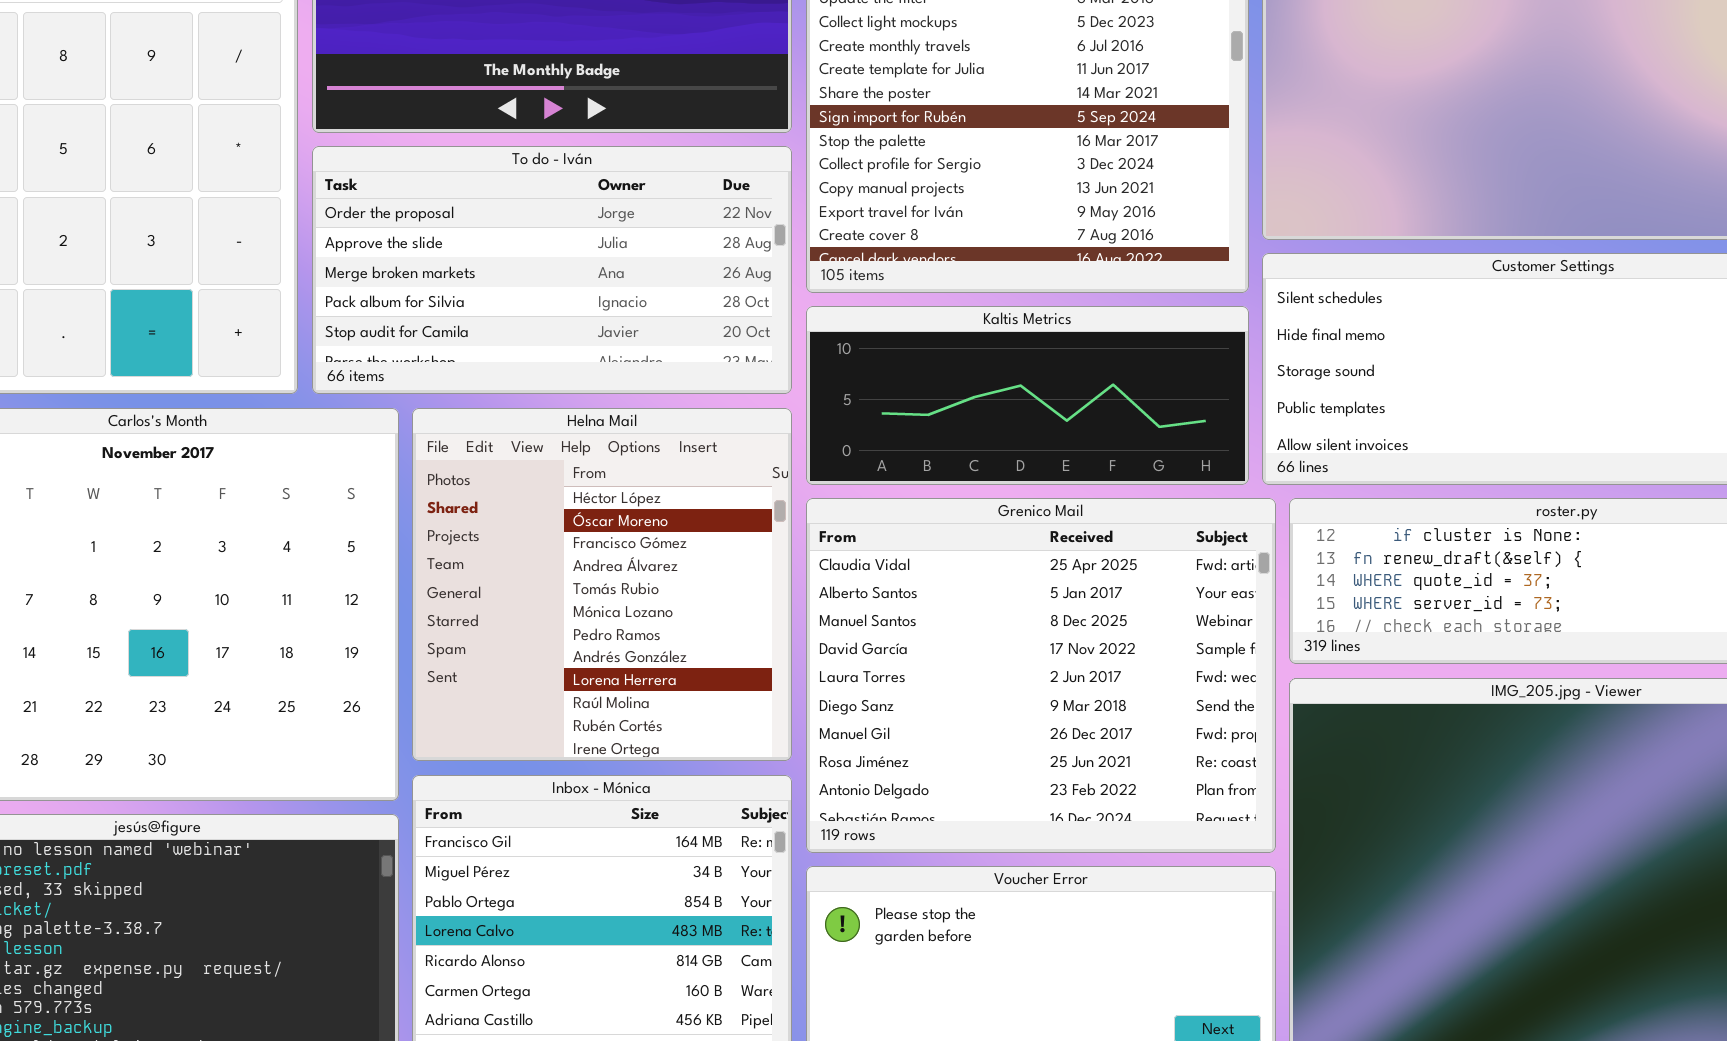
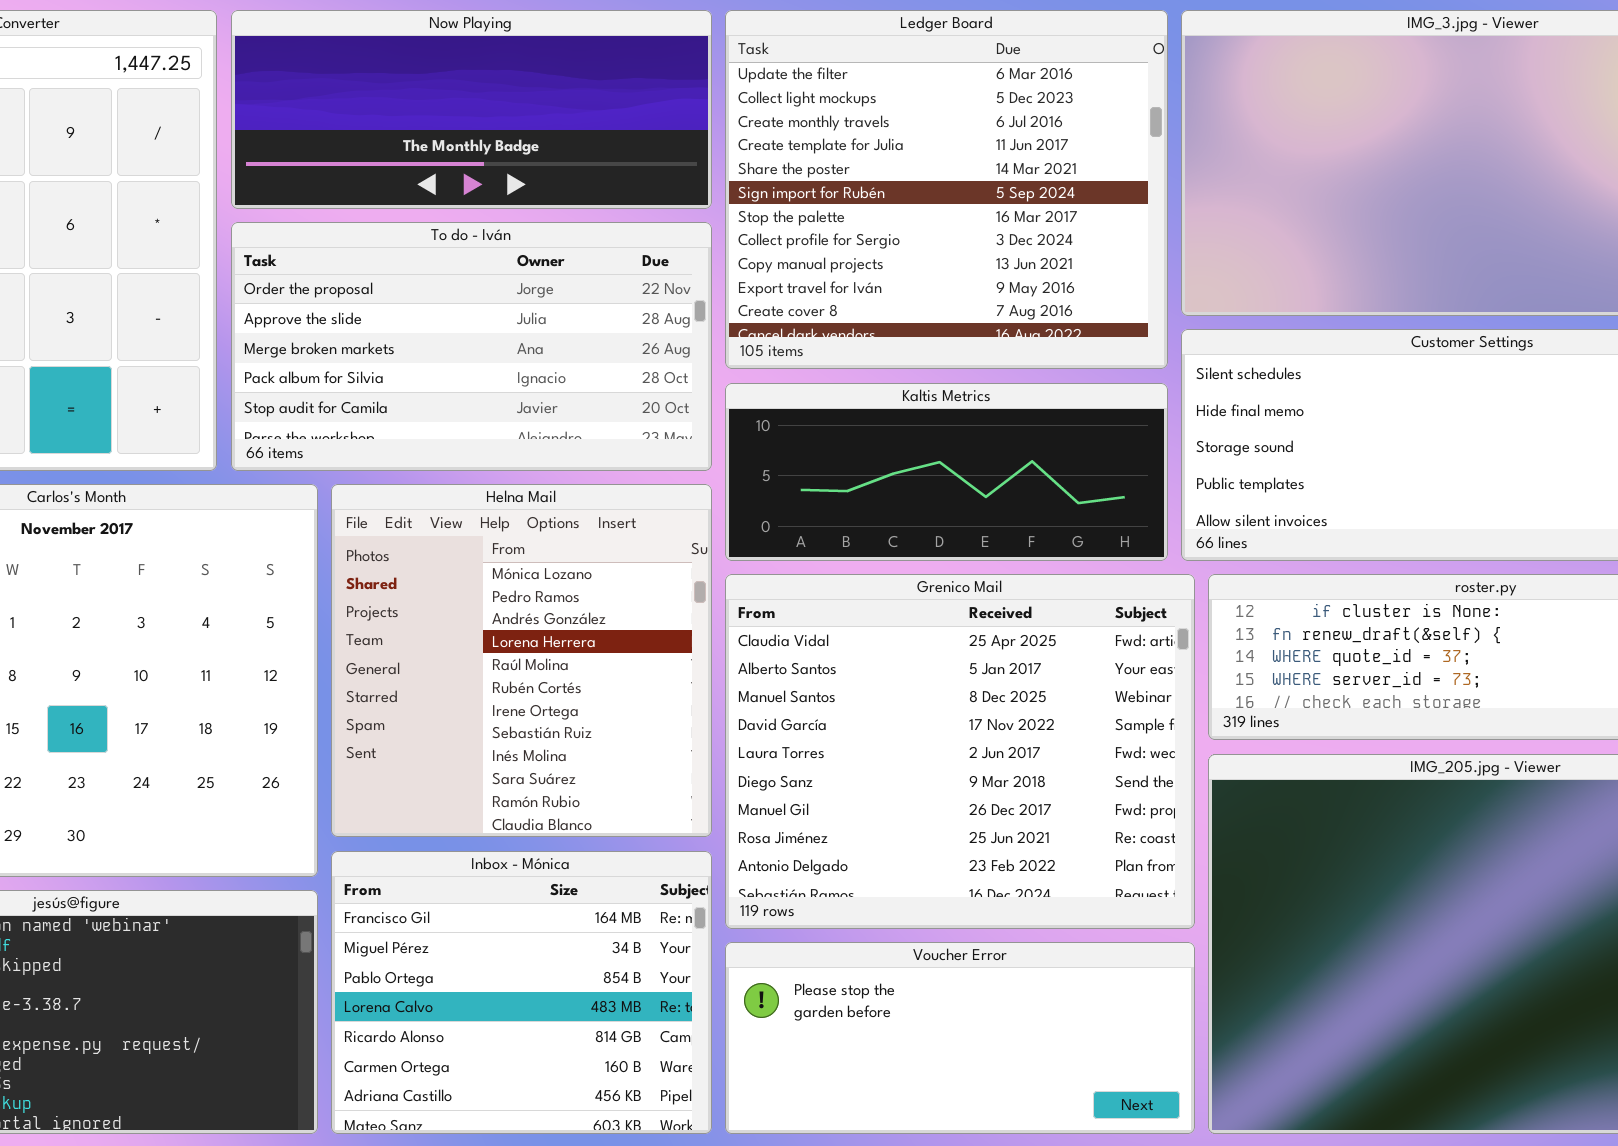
Helna Mail: [412,408,792,761] -> [331,484,712,837], scrolled down 5 rows

